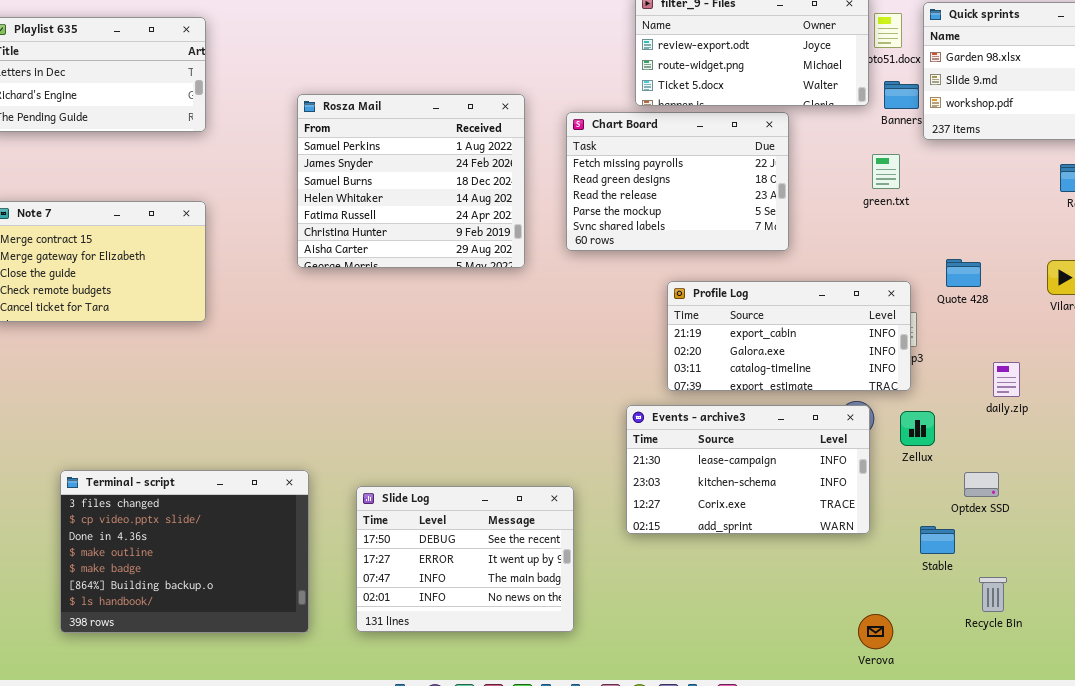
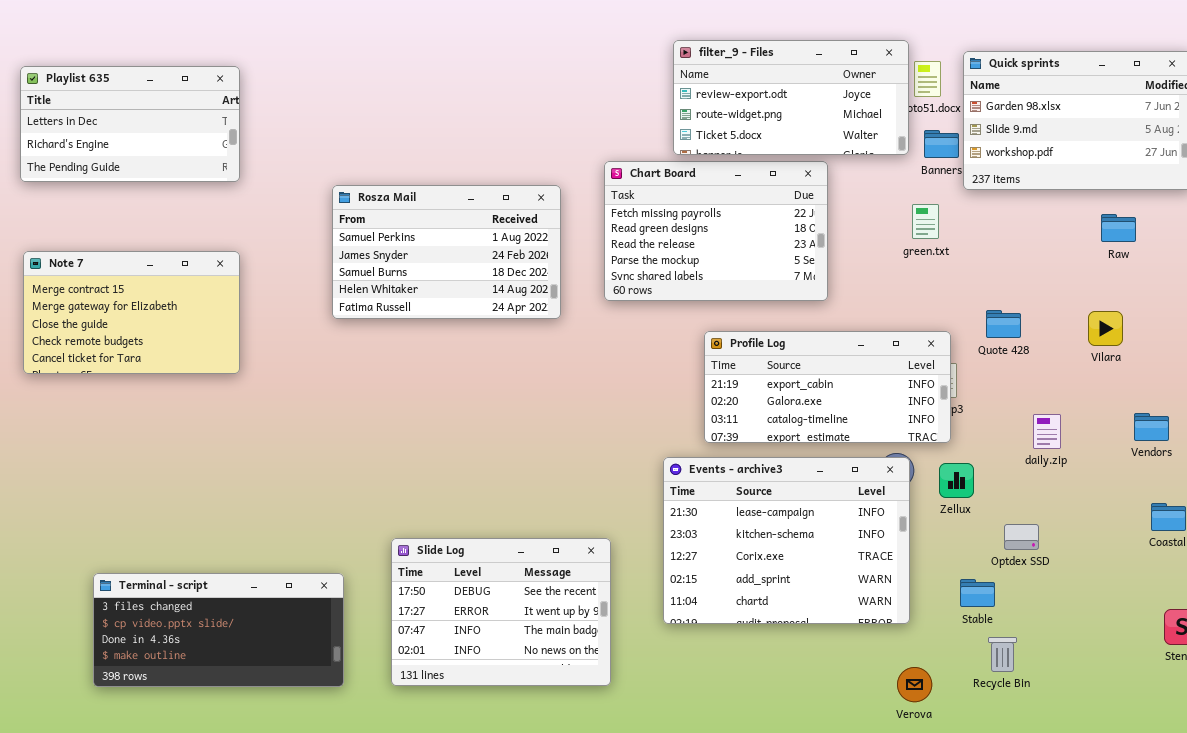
Rosza Mail: [297,94,525,268] -> [332,185,561,319], resized
Events - archive3: [626,405,870,534] -> [663,457,910,624], resized
Terminal - script: [60,470,309,633] -> [93,573,344,687], resized
Recycle Bin: [979,577,1007,612] -> [988,637,1017,672], moved

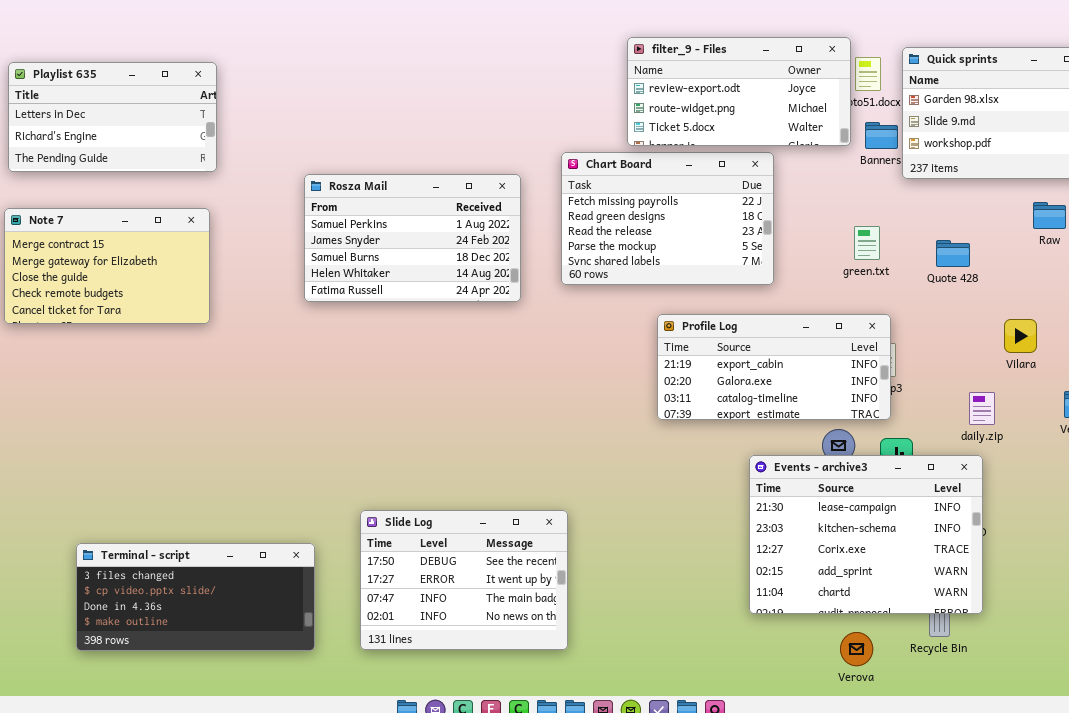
green.txt: [912,204,939,239] -> [854,226,880,260], moved
Note 7: [23,251,240,374] -> [4,208,210,324], moved
Quote 428: [986,310,1021,338] -> [936,240,970,267], moved
Vilara: [1088,311,1123,346] -> [1004,319,1037,353], moved
Events - archive3: [663,457,910,624] -> [749,455,983,614], moved

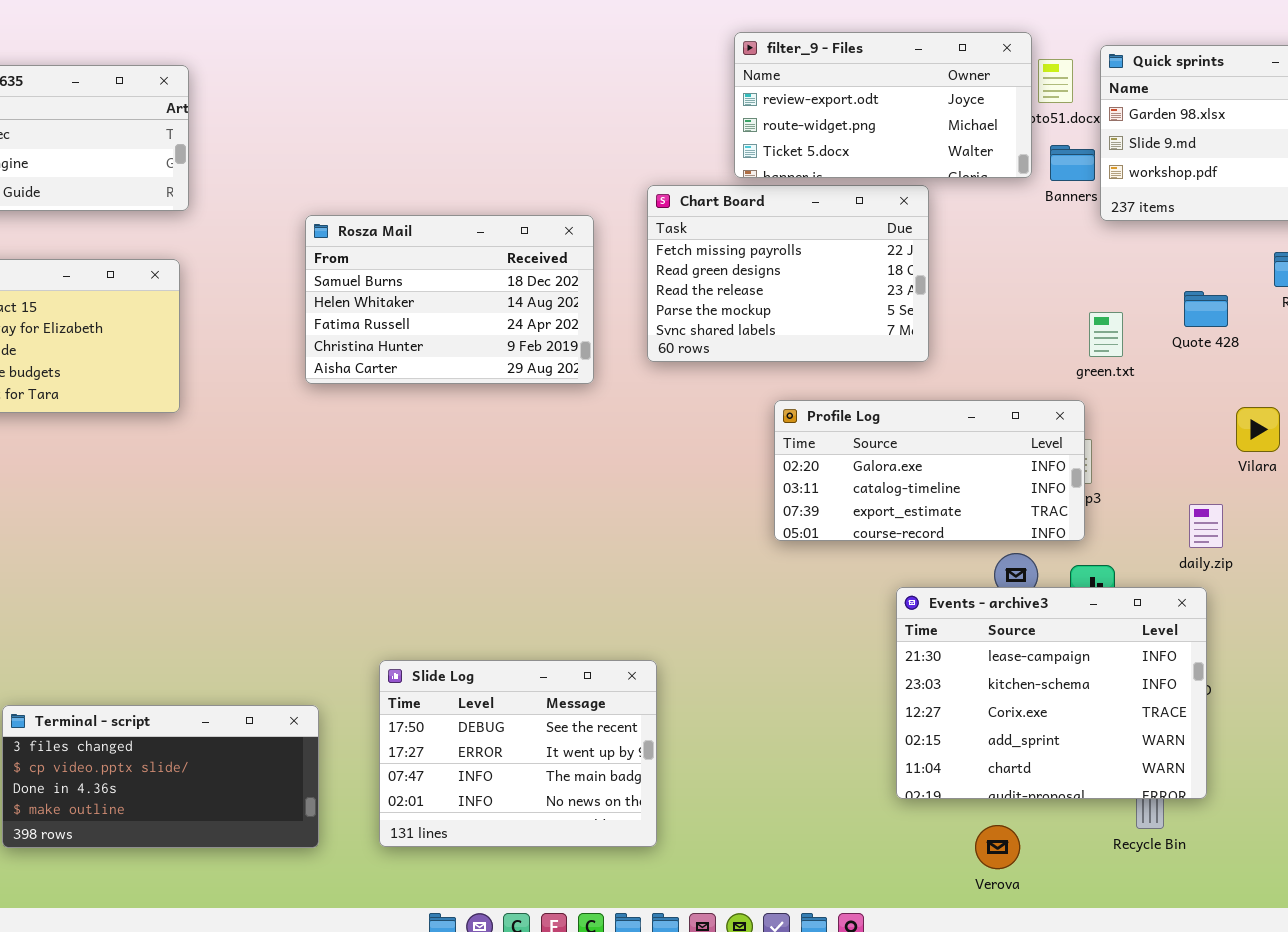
Rosza Mail: [304,174,521,302] -> [305,215,594,384], scrolled down 2 rows
green.txt: [854,226,880,260] -> [1089,312,1123,357], moved
Quote 428: [936,240,970,267] -> [1184,291,1228,327], moved
Profile Log: [657,314,891,420] -> [774,400,1085,541], scrolled down 1 row
Verova: [840,632,873,666] -> [975,825,1020,869], moved

